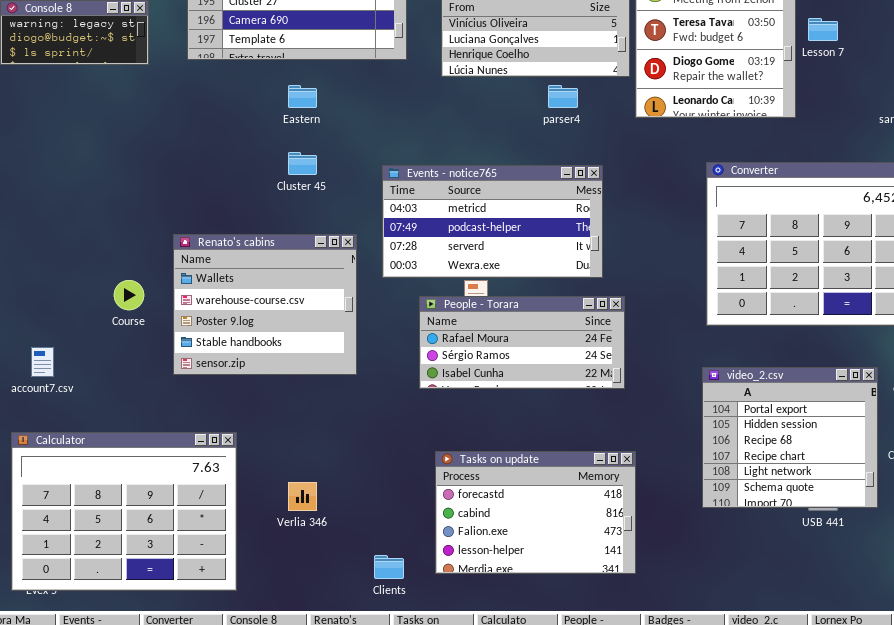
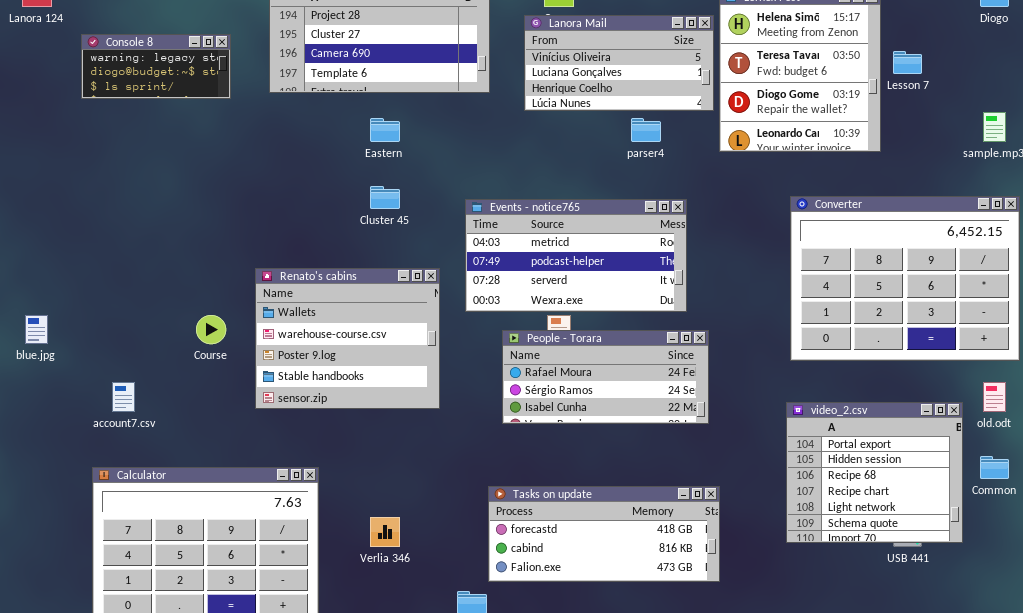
Tasks on update: [435,451,636,574] -> [488,486,720,582], resized

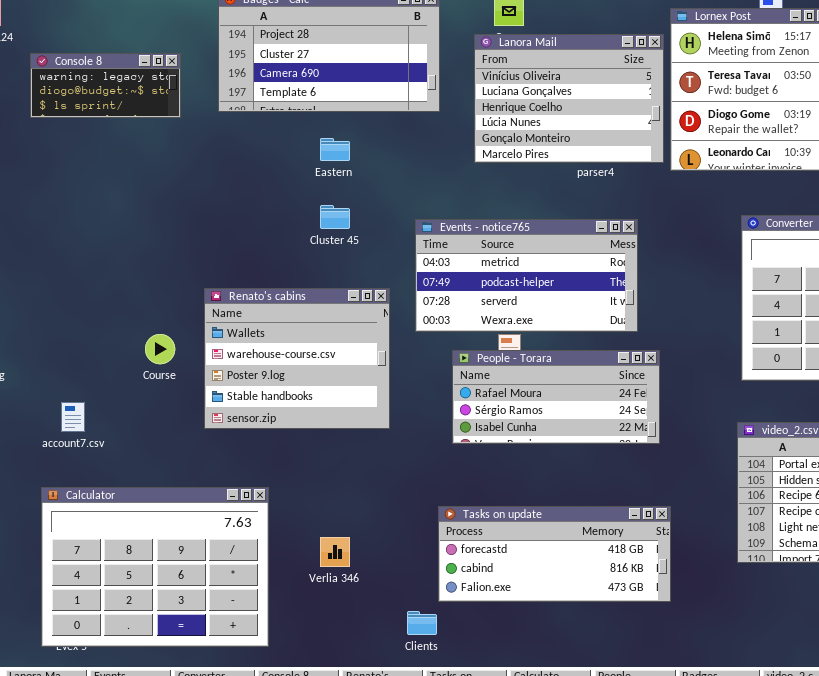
Lanora Mail: [524,15,714,111] -> [474,34,664,163], resized

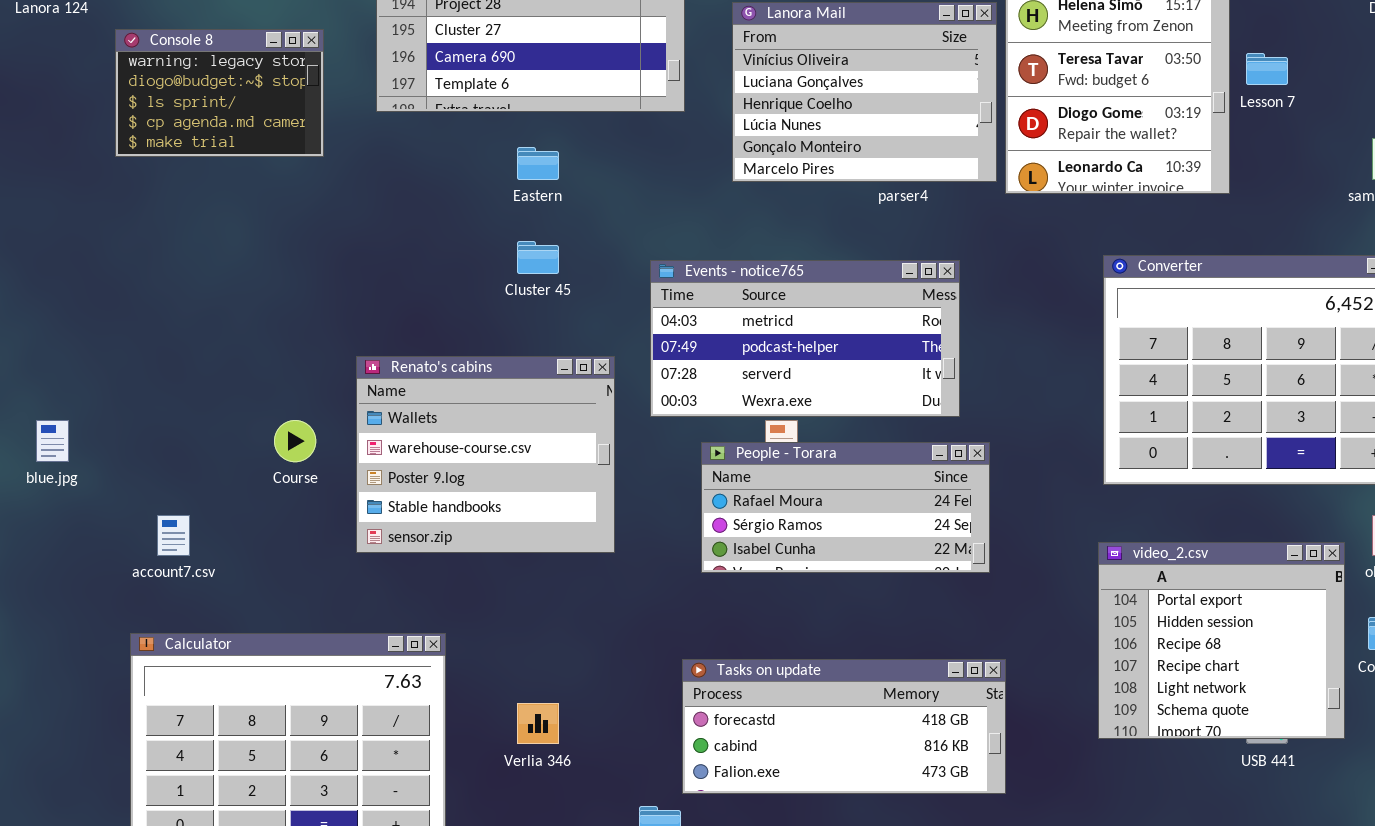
Console 8: [30,53,181,118] -> [115,29,324,157], resized

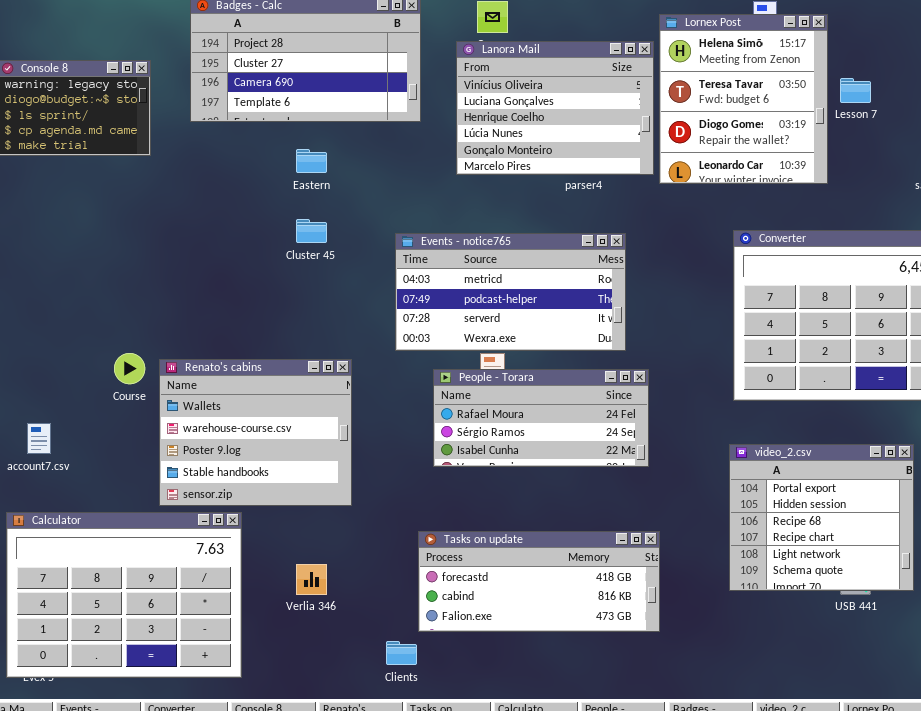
Renato's cabins: [356,356,615,553] -> [159,359,352,506], moved

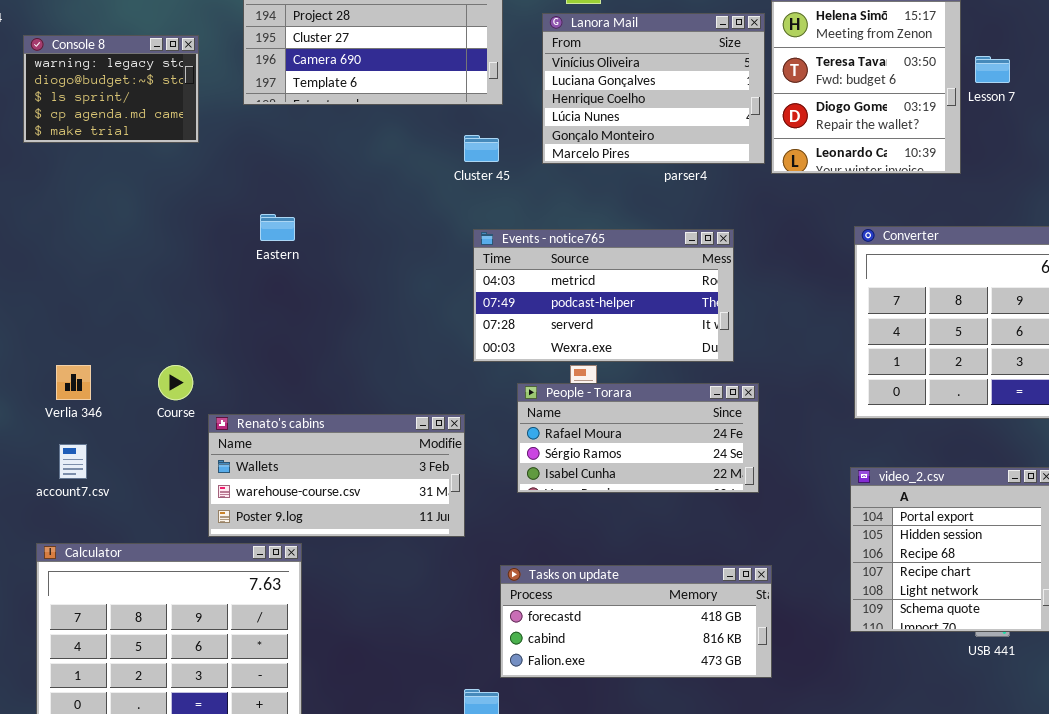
Eastern: [296,149,327,173] -> [260,214,295,241], moved
Cluster 45: [296,219,327,243] -> [464,135,499,162], moved
Renato's cabins: [159,359,352,506] -> [208,414,465,537], resized
Verlia 346: [296,564,327,595] -> [56,365,91,400], moved

